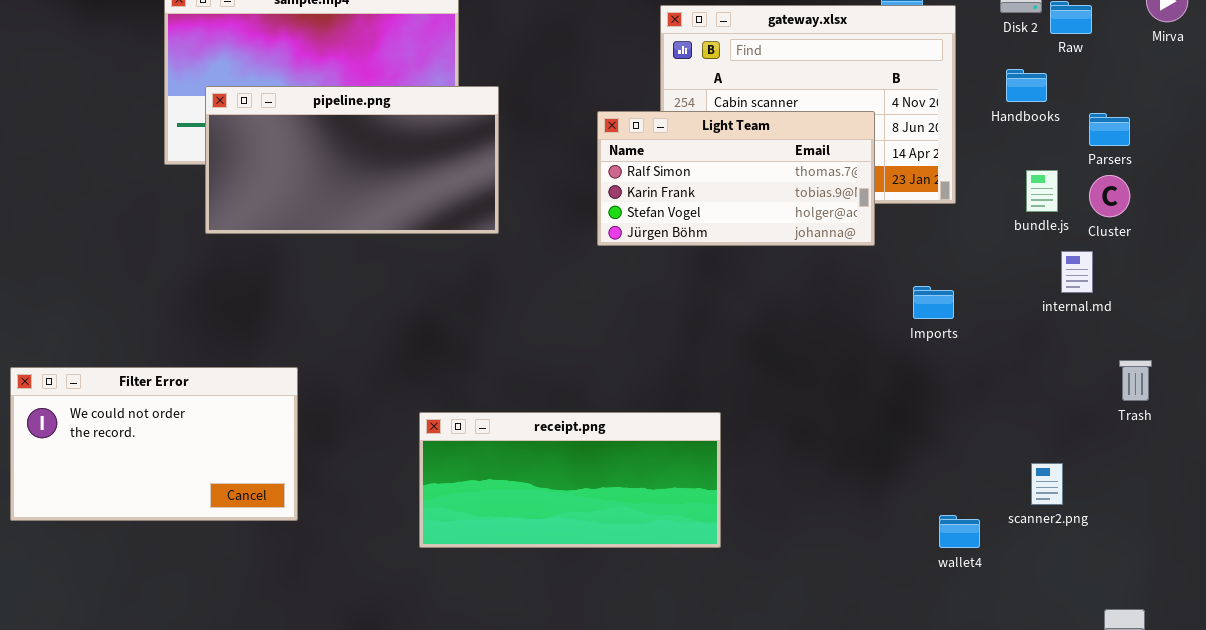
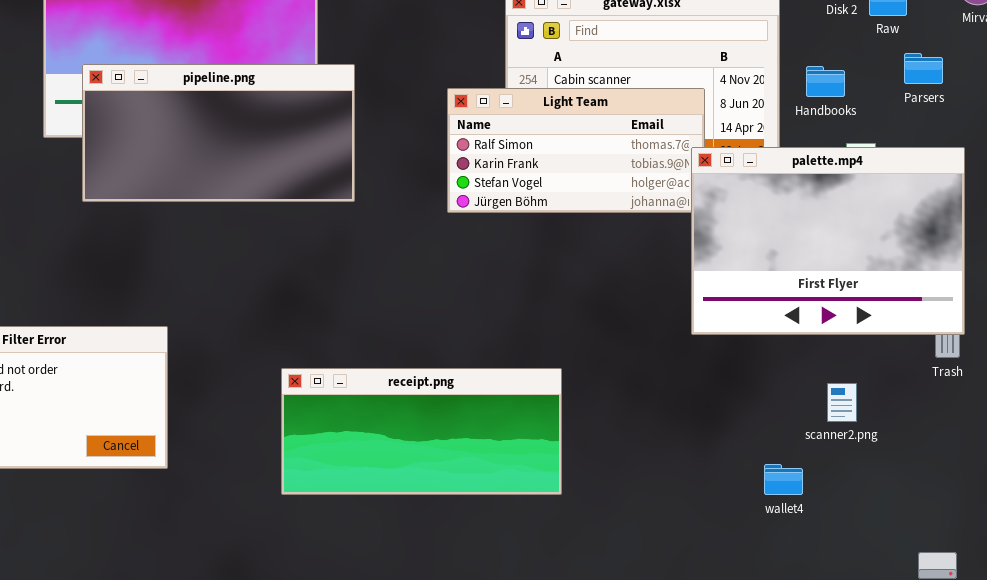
Handbooks: [1006,69,1047,102] -> [806,66,845,97], moved
Parsers: [1089,113,1130,146] -> [904,53,943,84], moved
palette.mp4: none -> [691,147,965,335], opened
scanner2.png: [1031,463,1063,505] -> [827,383,857,422], moved

